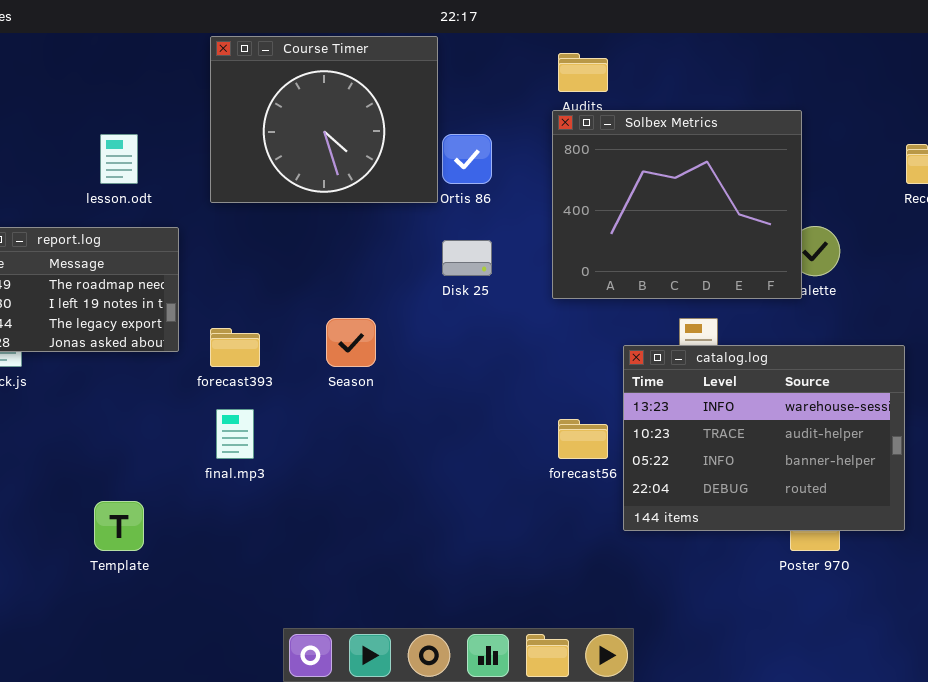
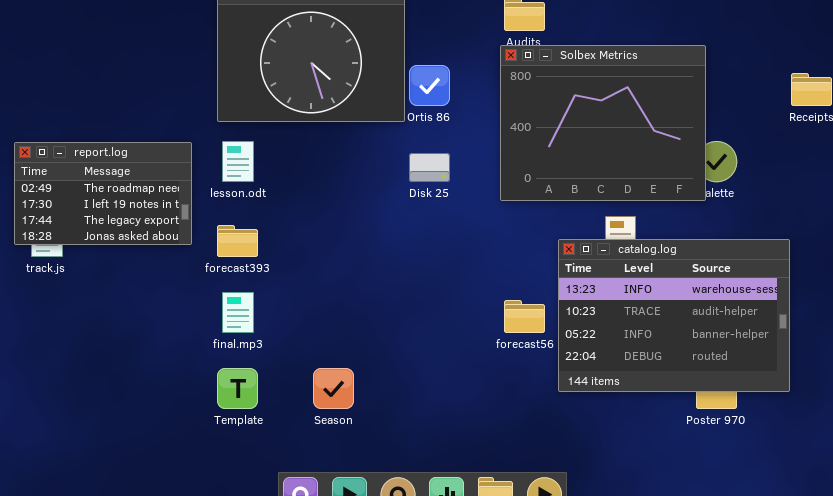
lesson.odt: [100,134,138,184] -> [222,141,254,182], moved
Season: [326,318,376,367] -> [313,368,354,409], moved
Template: [94,501,144,551] -> [217,368,258,409], moved

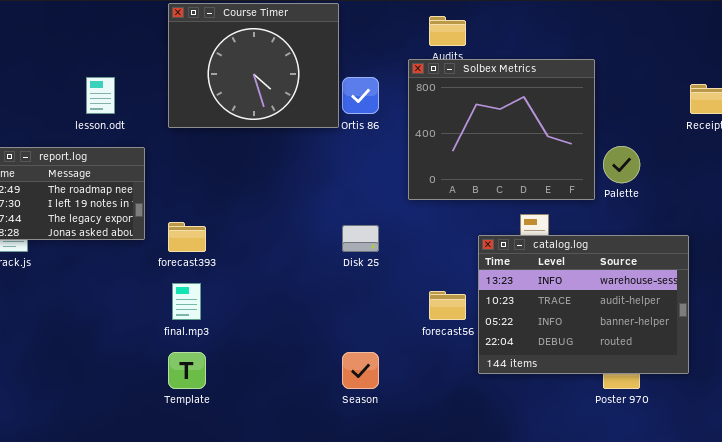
Solbex Metrics: [500,45,706,201] -> [408,59,595,200], moved
lesson.odt: [222,141,254,182] -> [86,77,115,114], moved
Disk 25: [409,153,450,182] -> [342,225,379,252], moved
Season: [313,368,354,409] -> [342,352,379,389], moved

